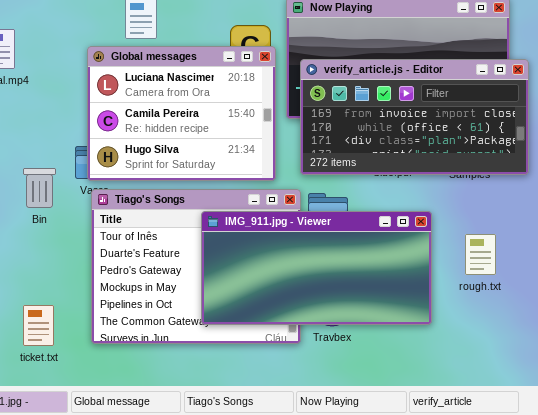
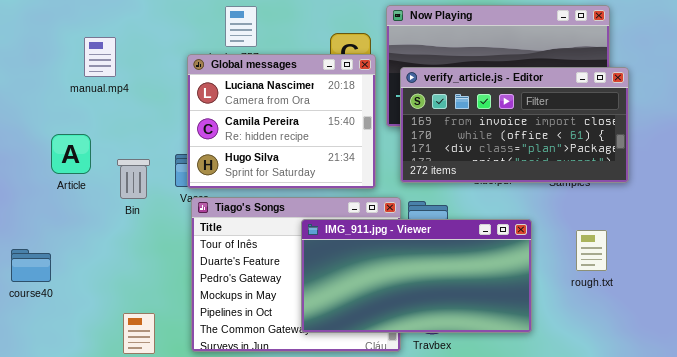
Bin: [23,168,56,208] -> [117,159,150,199], moved
rough.txt: [465,234,496,275] -> [576,230,607,271], moved

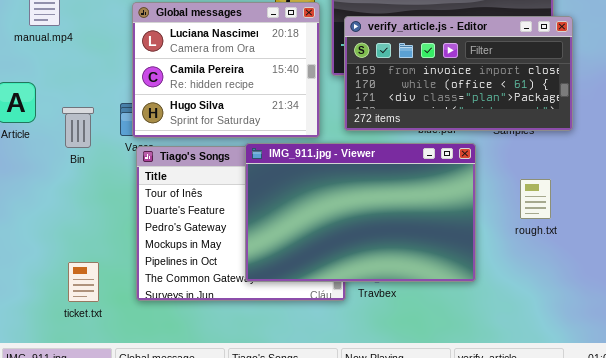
IMG_911.jpg - Viewer: [301,219,532,333] -> [245,143,476,282], resized

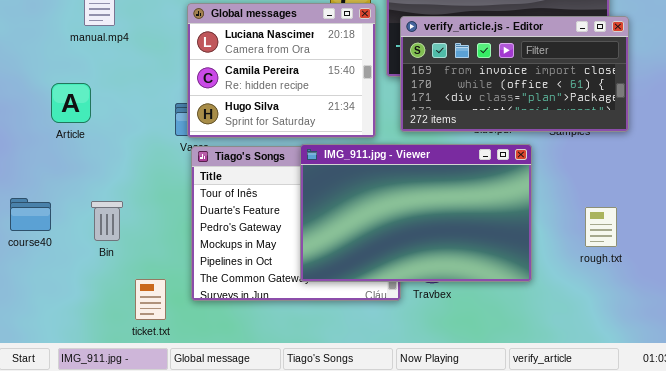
Bin: [62,107,94,148] -> [91,201,123,241], moved
rough.txt: [520,179,551,219] -> [585,207,617,247], moved
ticket.txt: [68,262,99,302] -> [135,279,166,320], moved

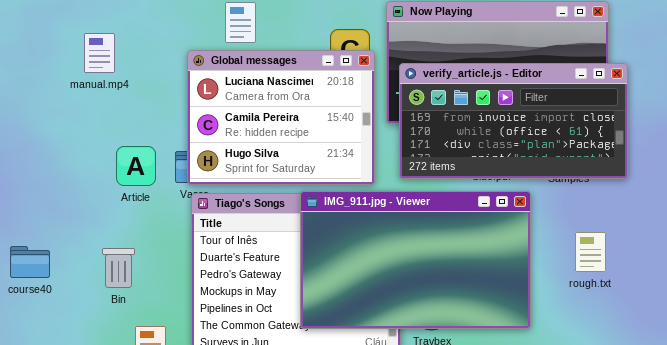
Article: [51,83,91,123] -> [116,146,156,186], moved
Bin: [91,201,123,241] -> [102,248,135,288], moved
rough.txt: [585,207,617,247] -> [575,232,606,272], moved

